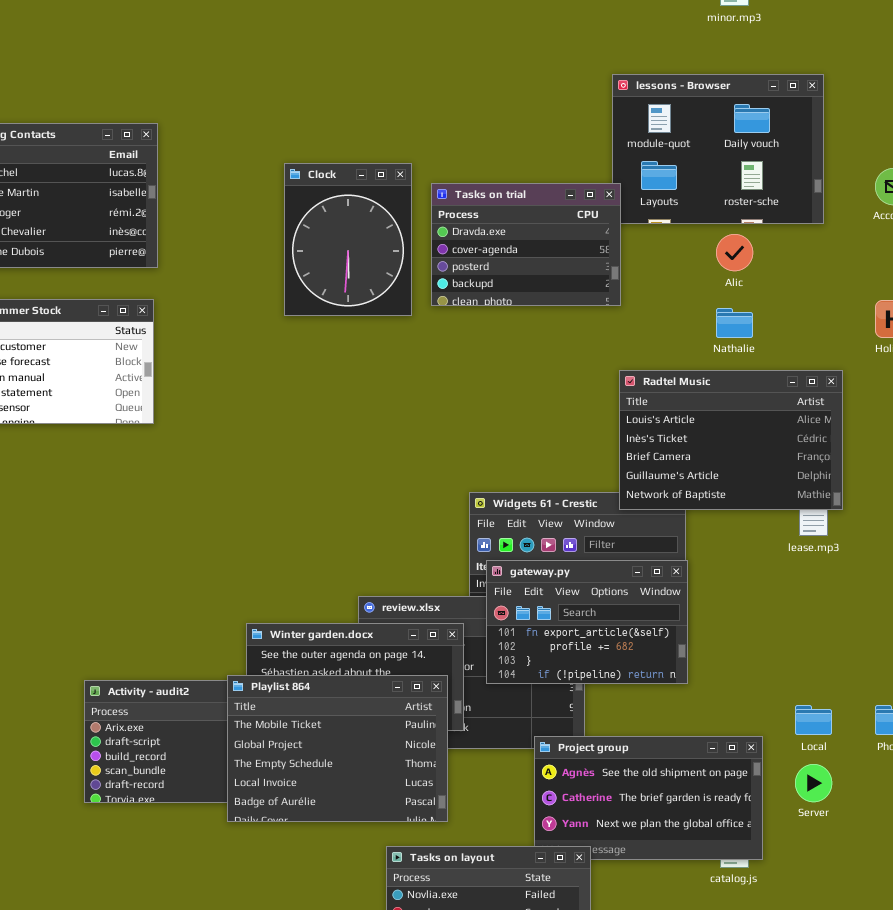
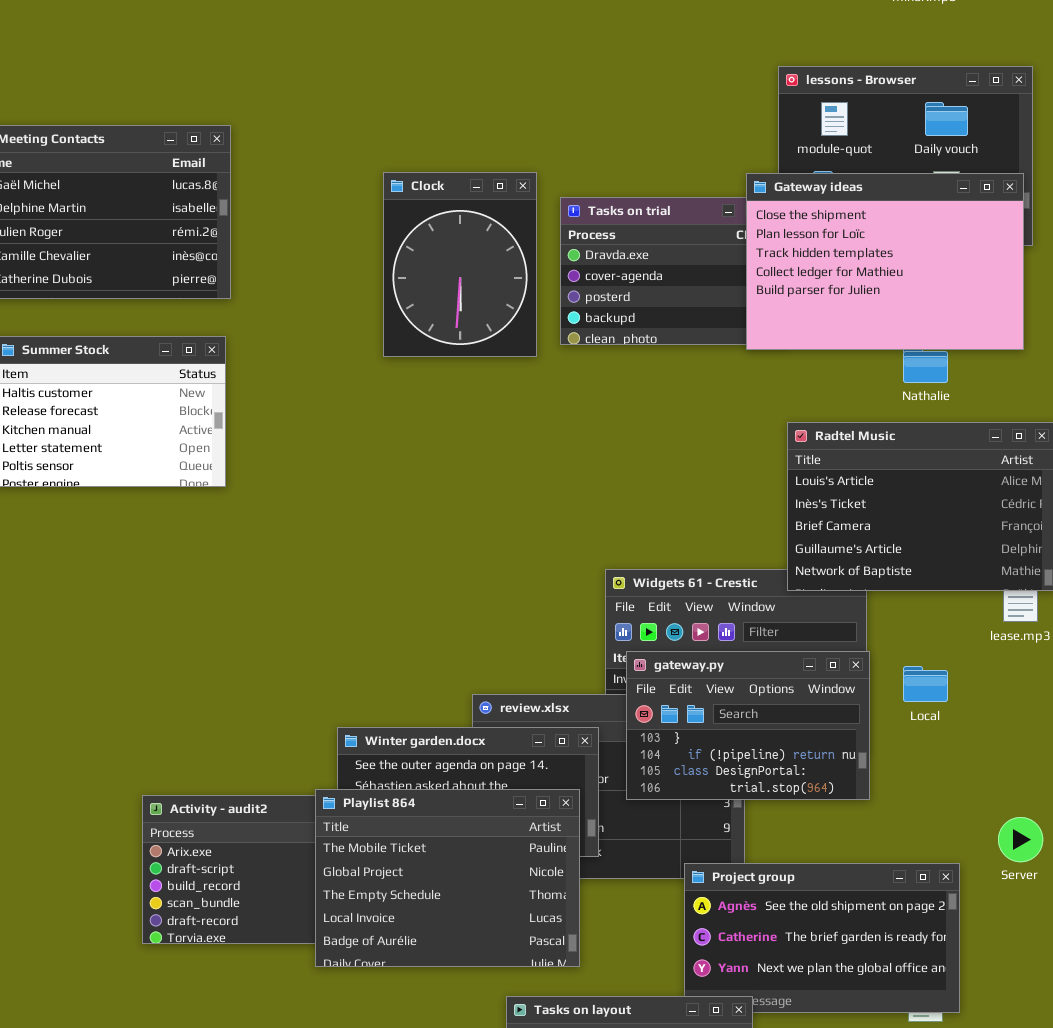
Gateway ideas: none -> [746,173,1024,350], opened
gateway.py: [486,560,688,684] -> [626,651,870,800], scrolled down 2 rows
Local: [795,705,832,735] -> [903,666,948,702], moved
Server: [795,764,832,802] -> [998,817,1043,862], moved

